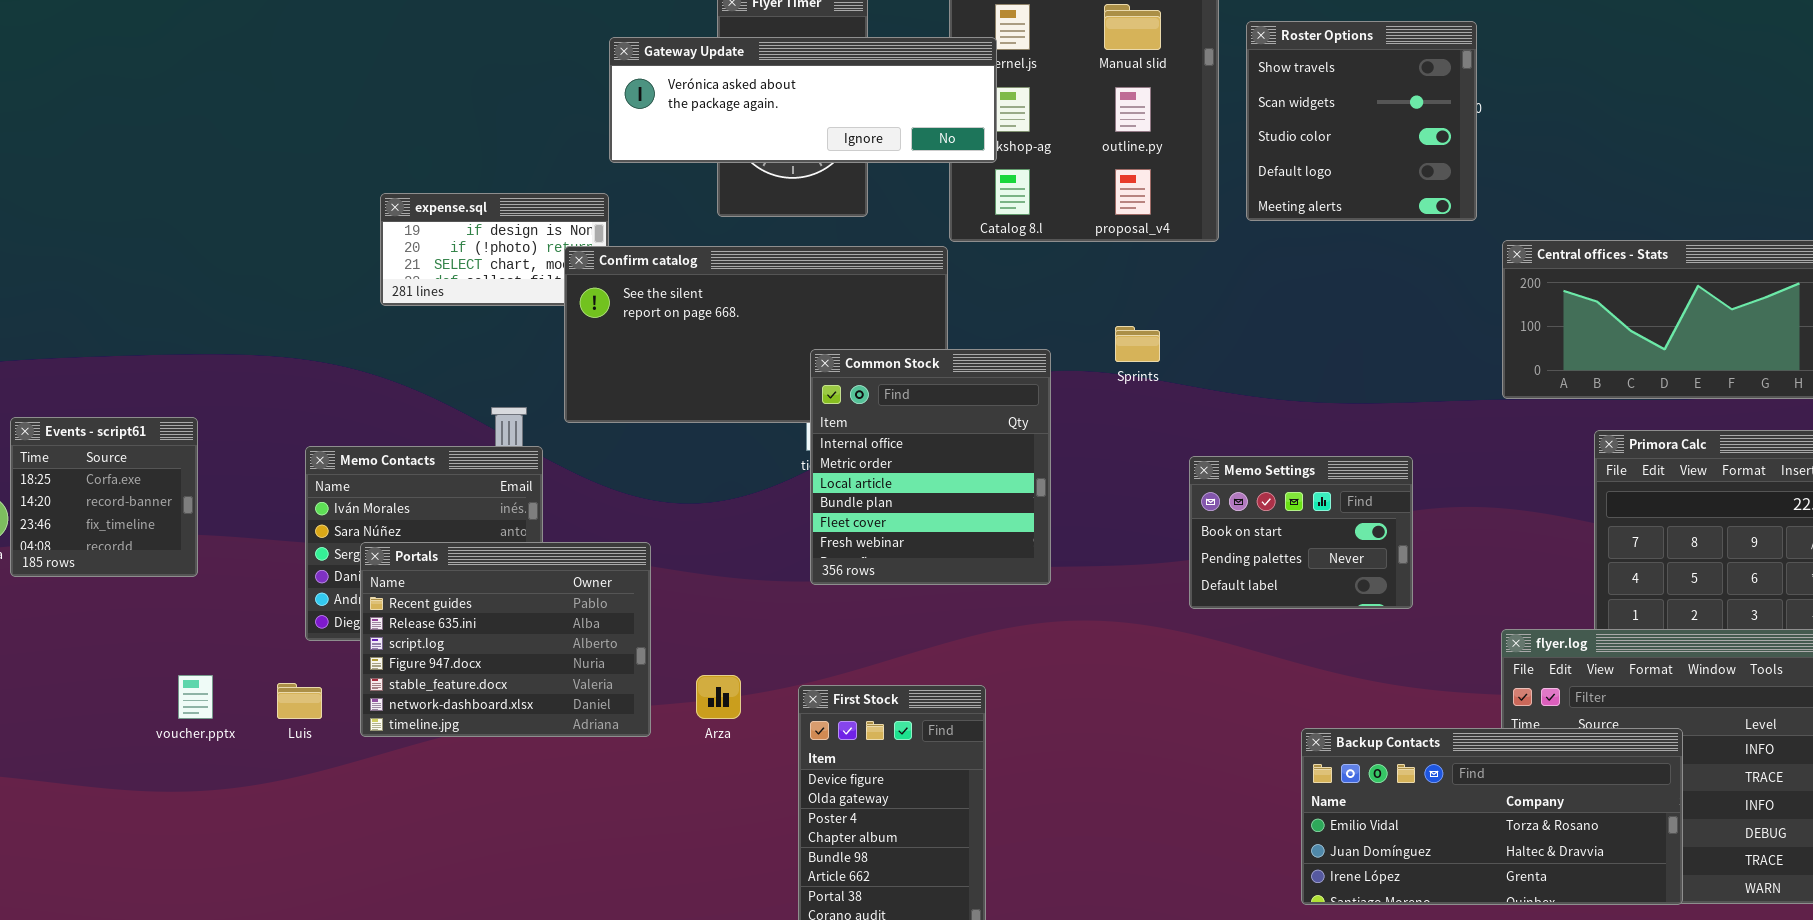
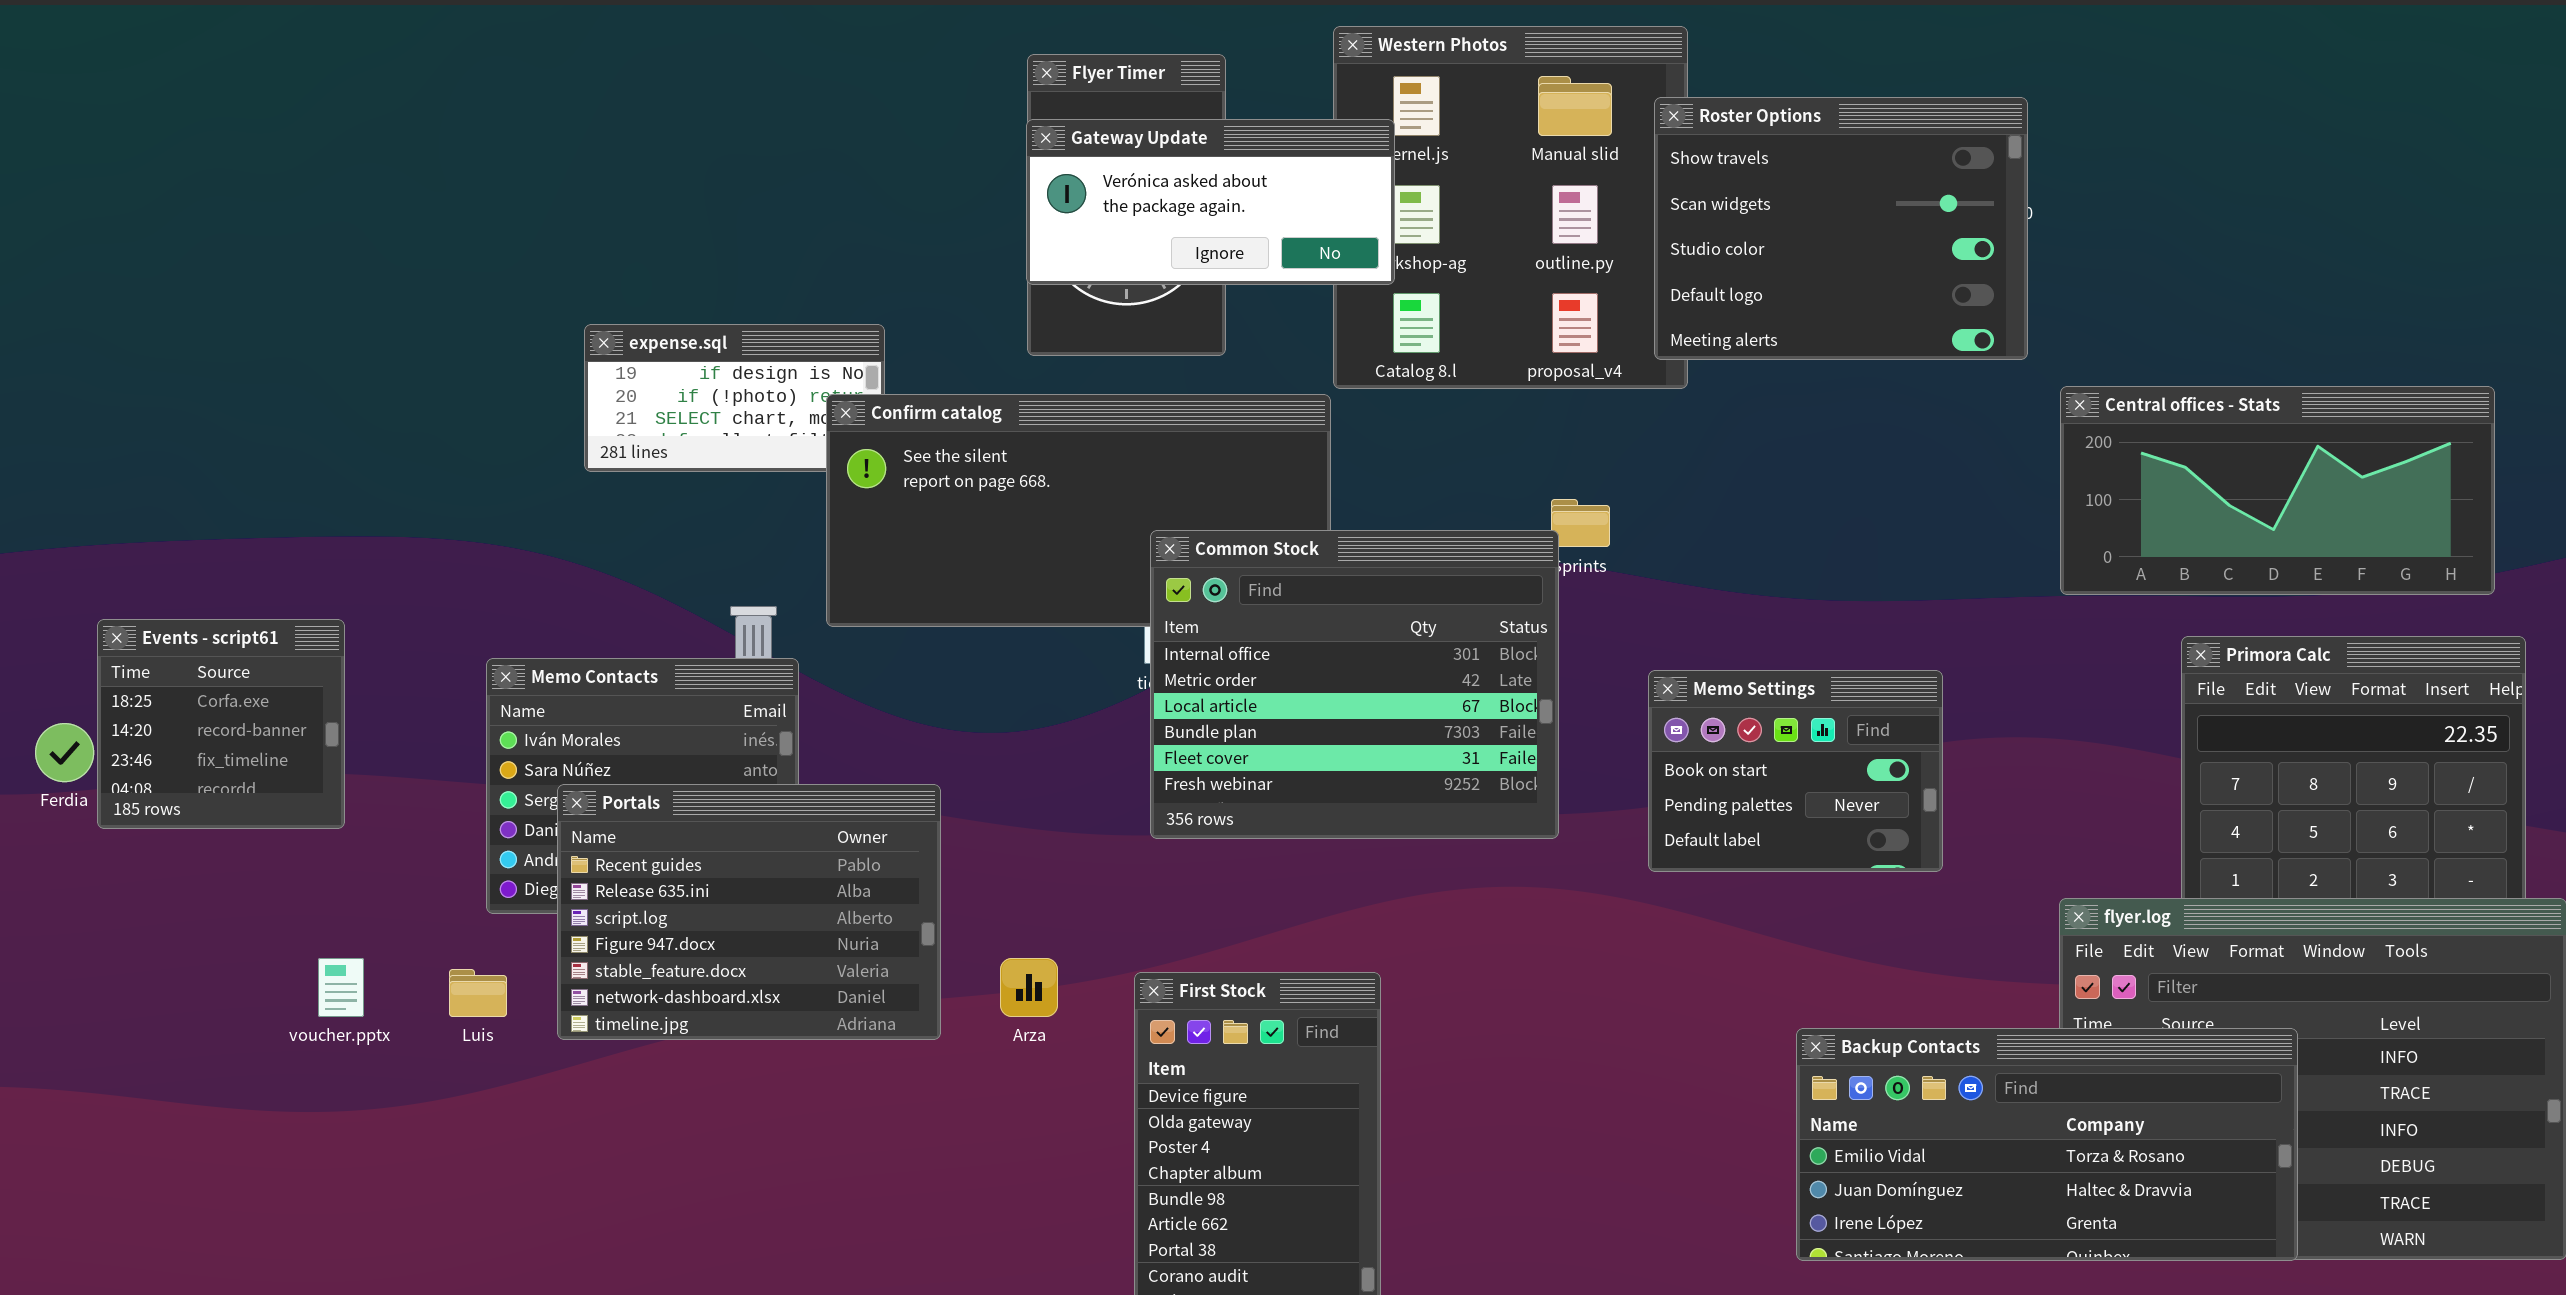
Roster Options: [1246,21,1477,221] -> [1654,97,2028,360], resized
Gateway Update: [609,37,997,163] -> [1026,119,1395,285], resized
Common Stock: [810,349,1051,585] -> [1150,530,1559,839], resized

